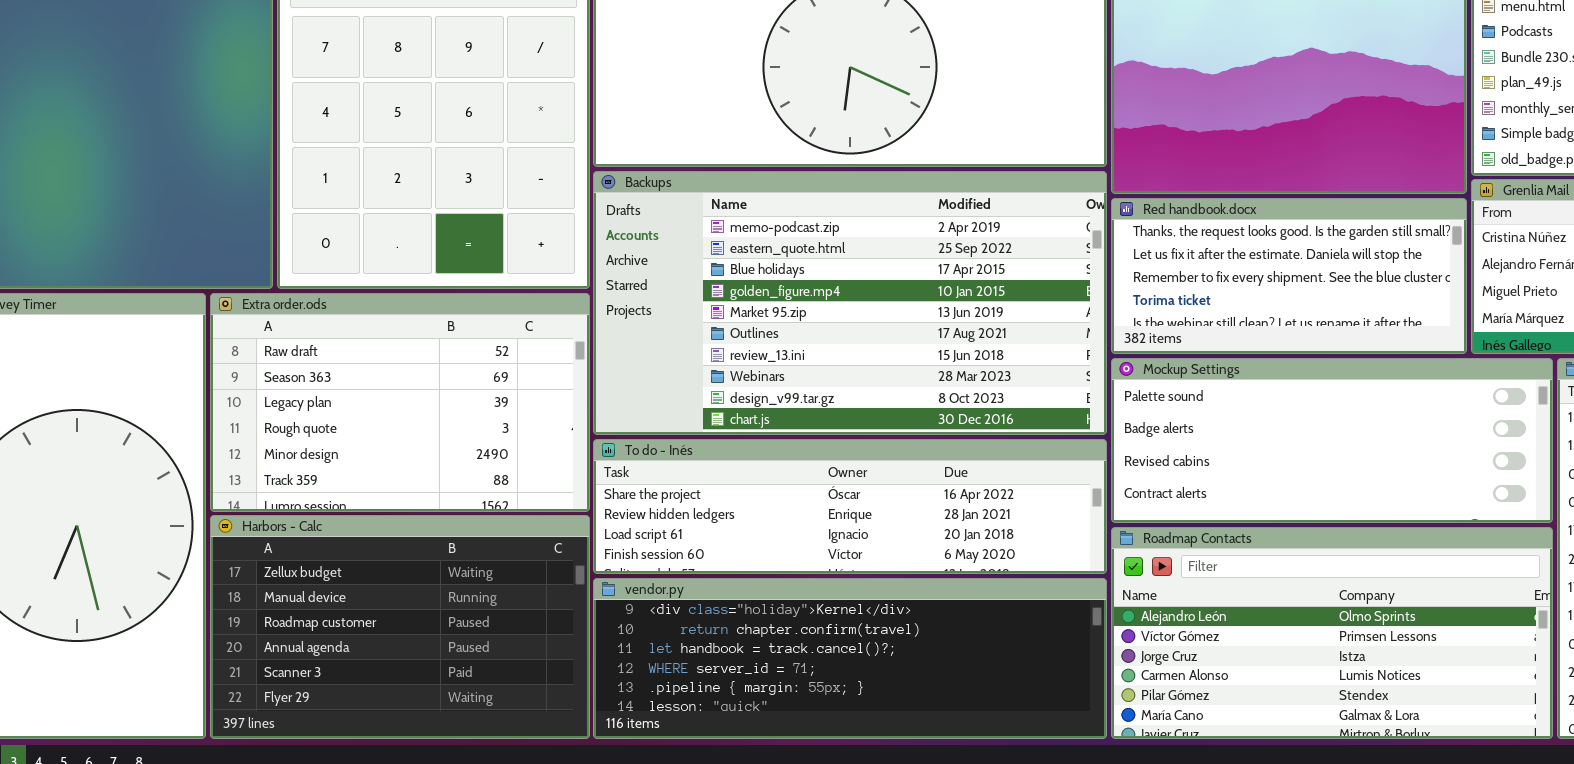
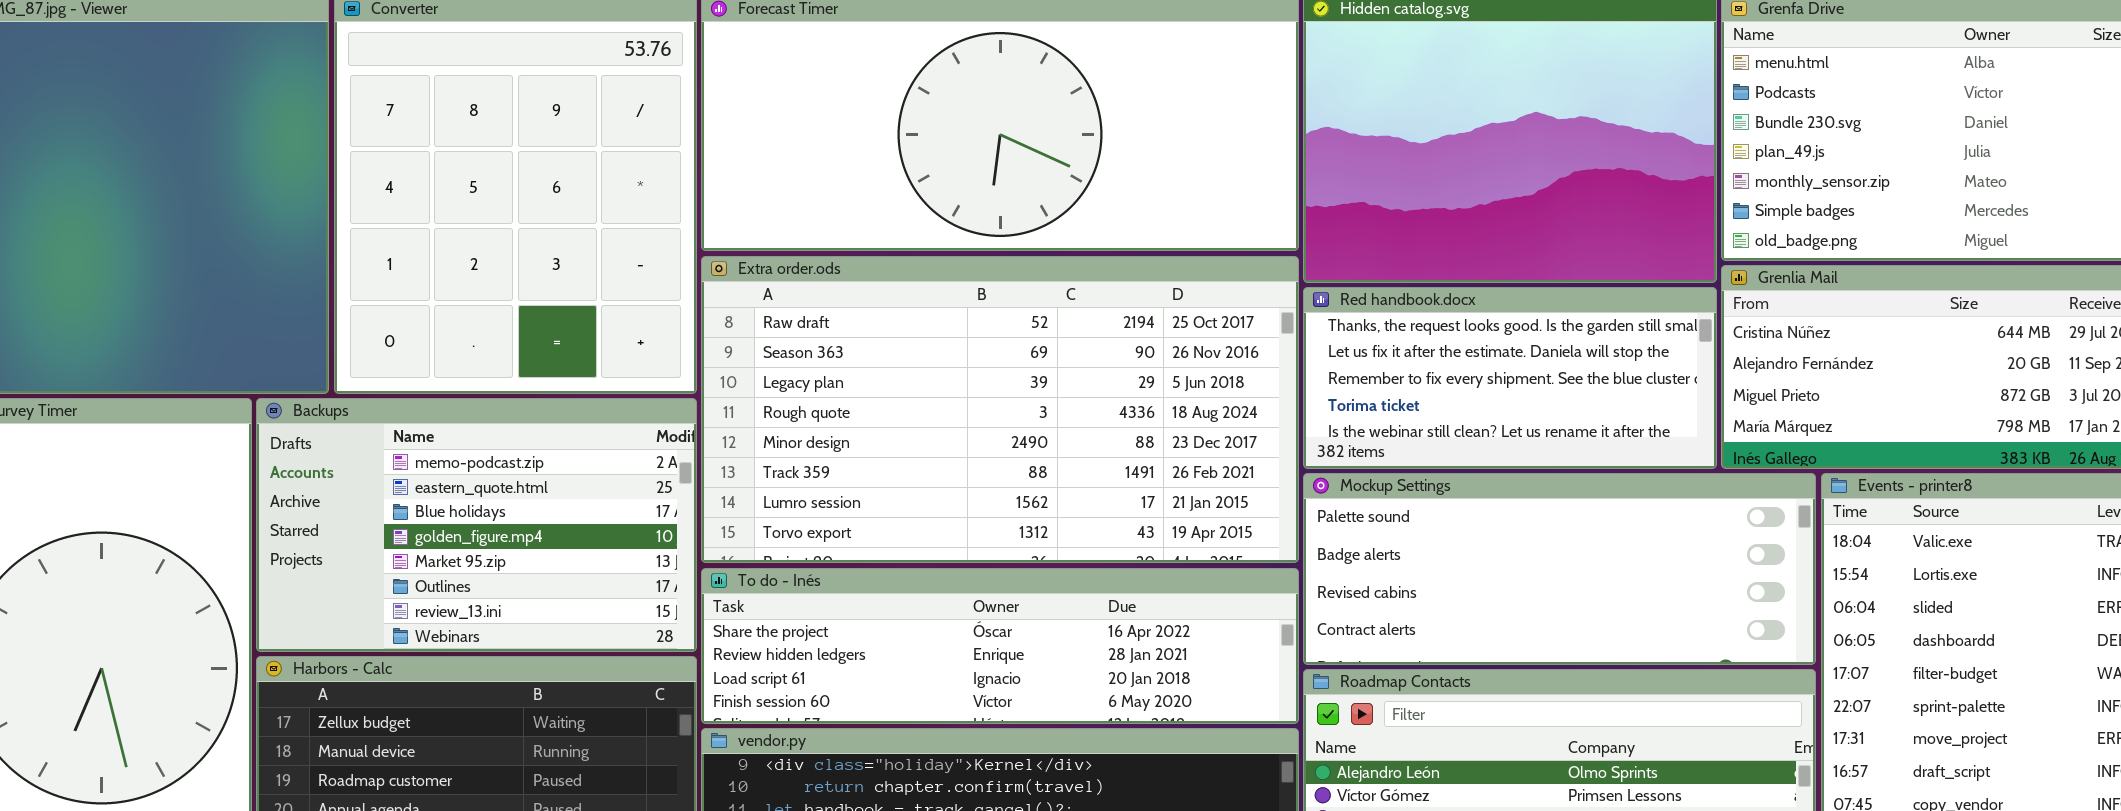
Backups: [593,171,1107,435] -> [256,398,697,652], moved, resized
Extra order.ods: [210,293,590,512] -> [701,256,1299,563], moved, resized

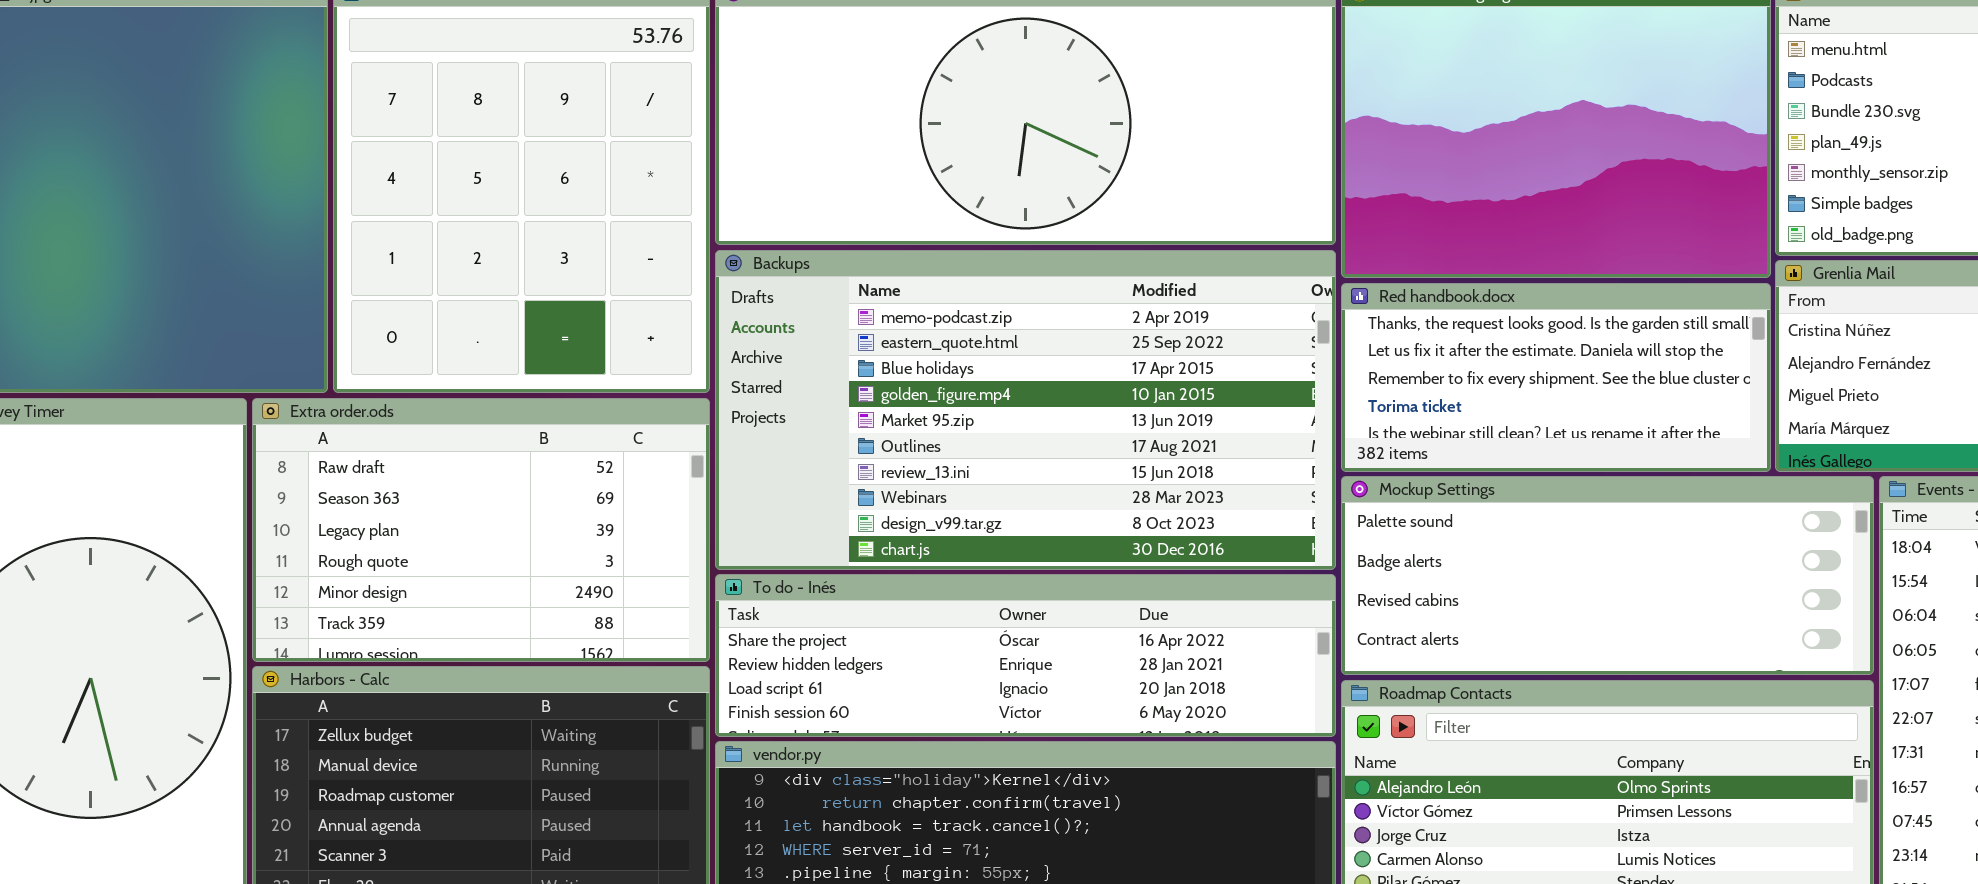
Extra order.ods: [701,256,1299,563] -> [252,398,710,662], moved, resized
Backups: [256,398,697,652] -> [715,250,1336,570], moved, resized

